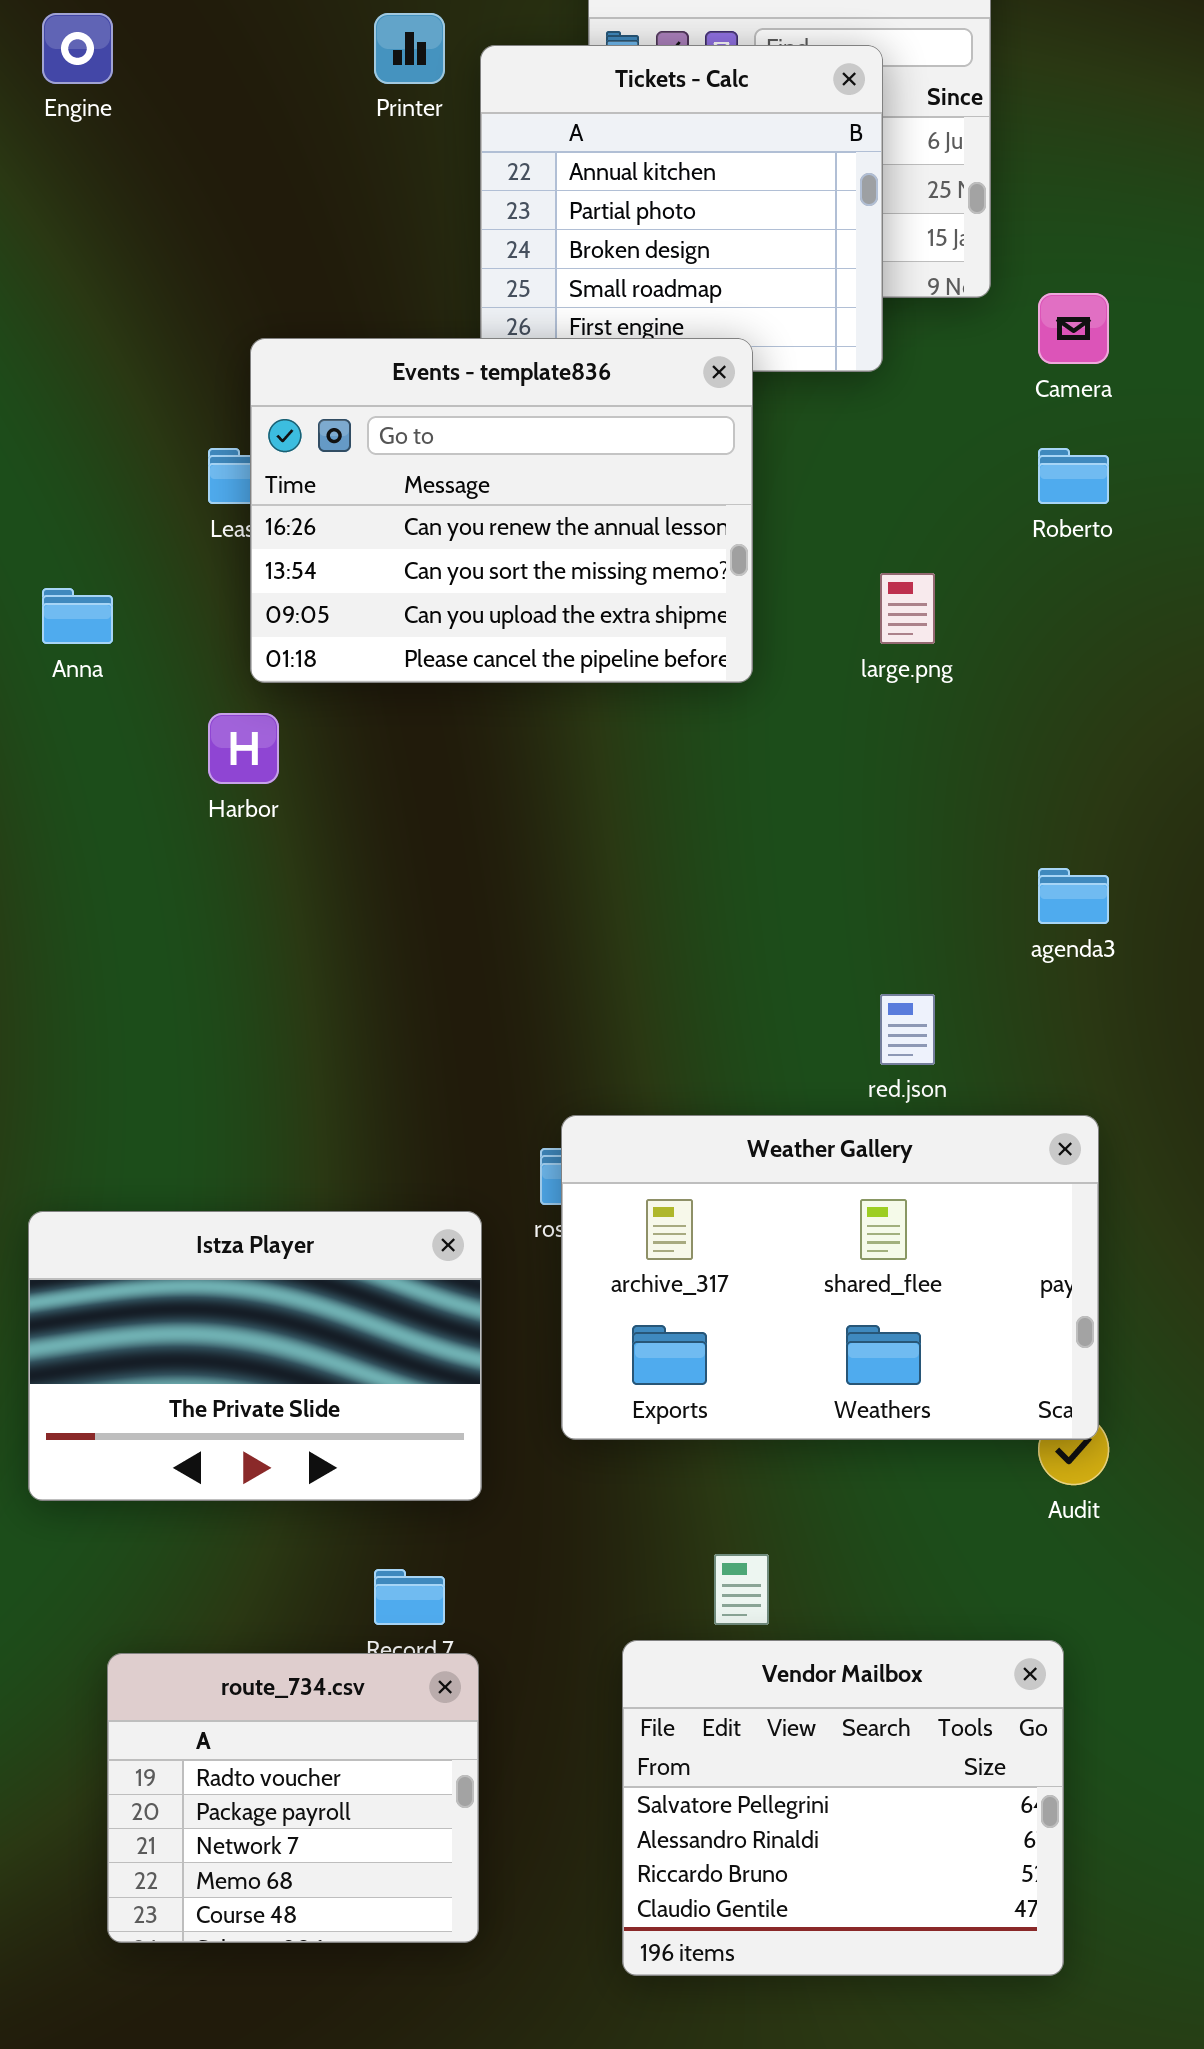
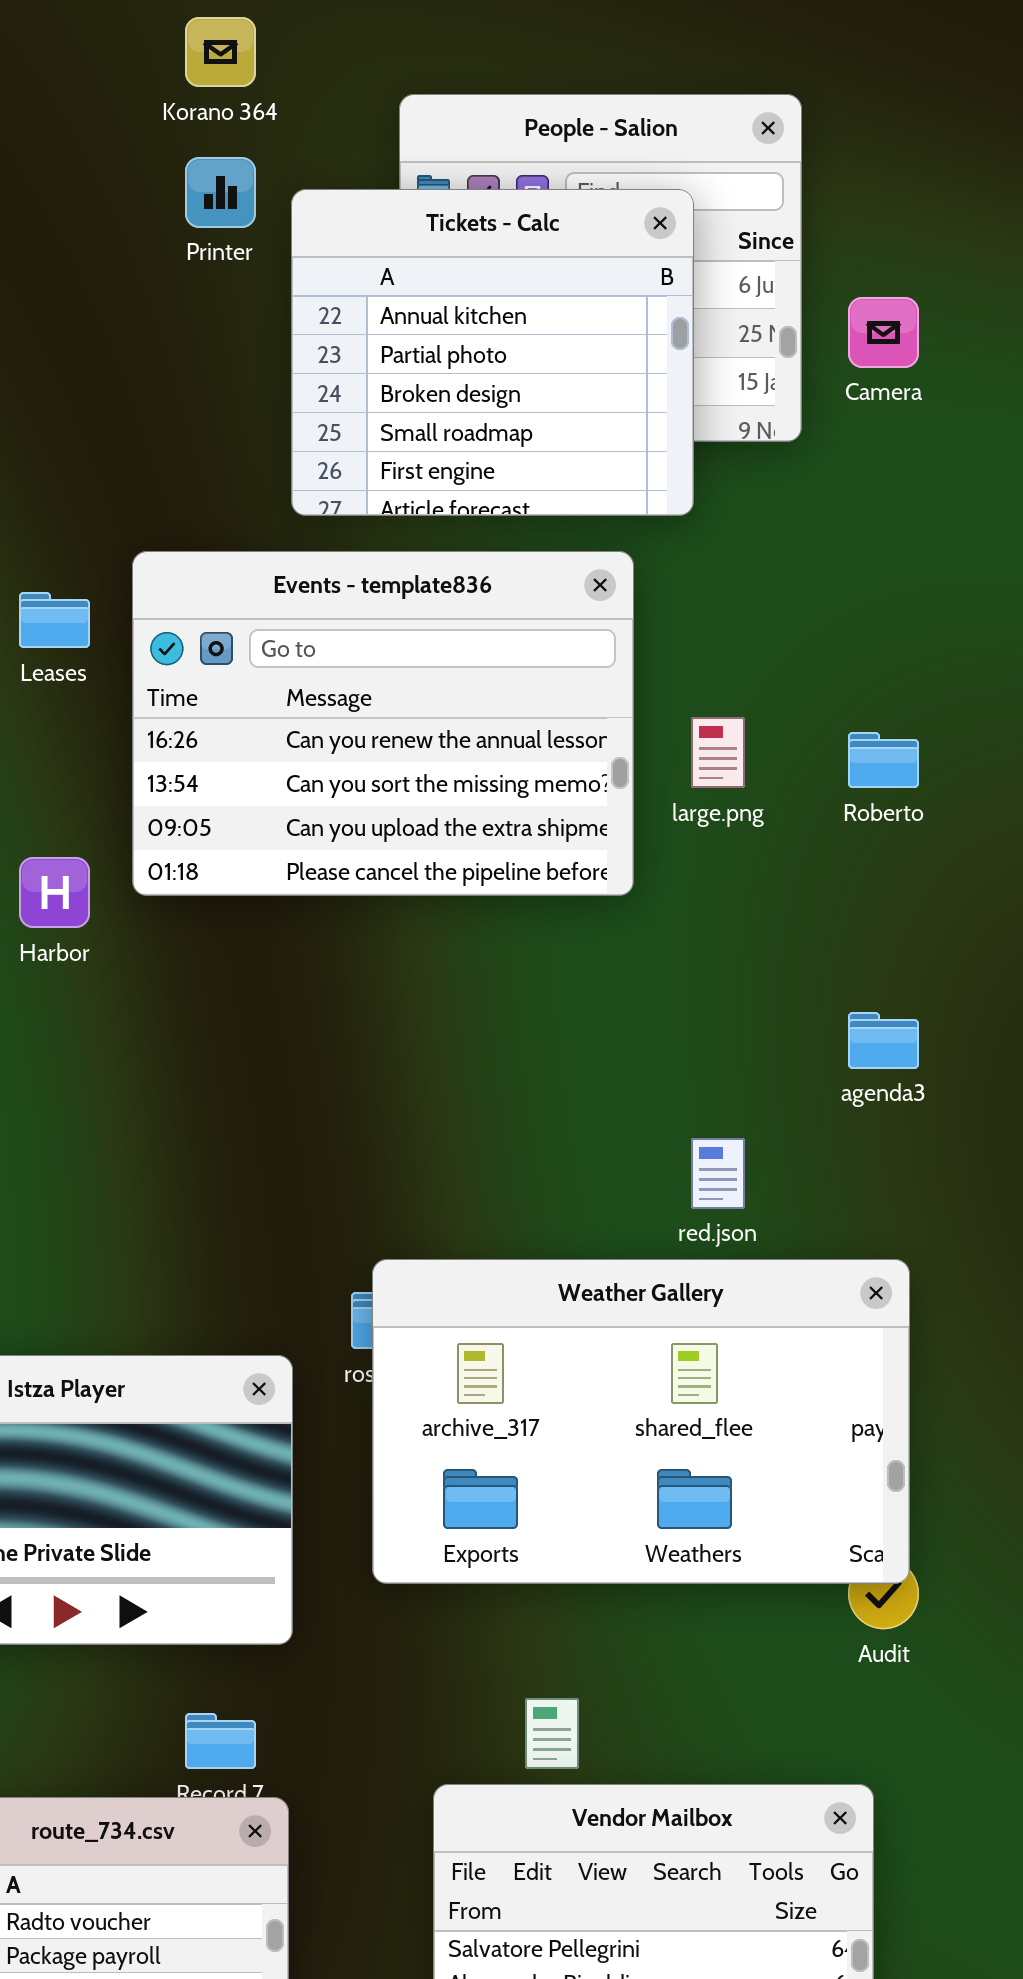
Camera: [1038,293,1109,364] -> [848,297,919,368], moved
Events - template836: [250,338,753,683] -> [132,551,634,896], moved
Roberto: [1038,448,1109,504] -> [848,732,919,788], moved

